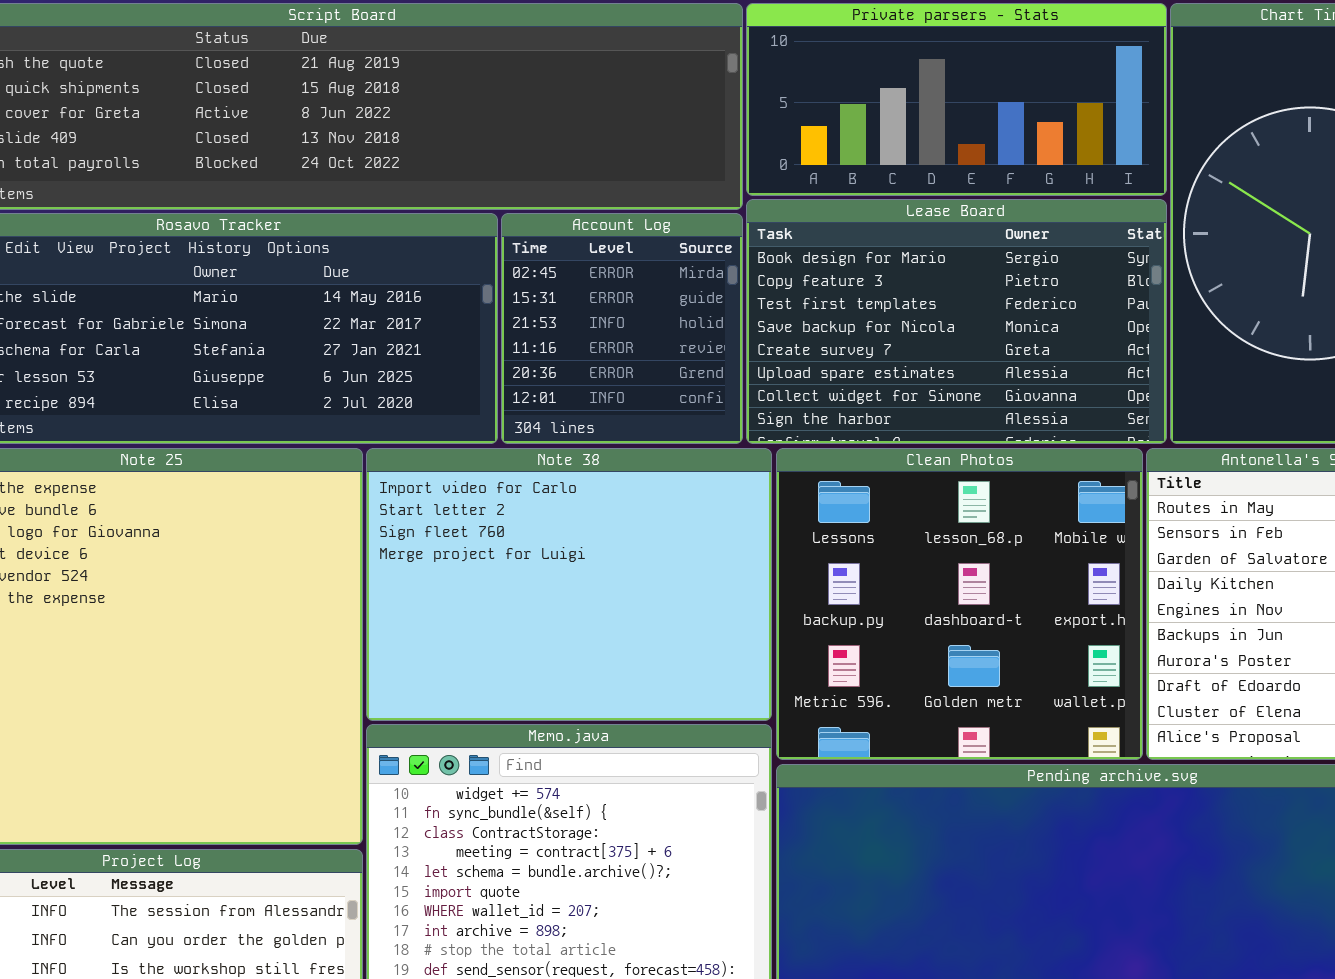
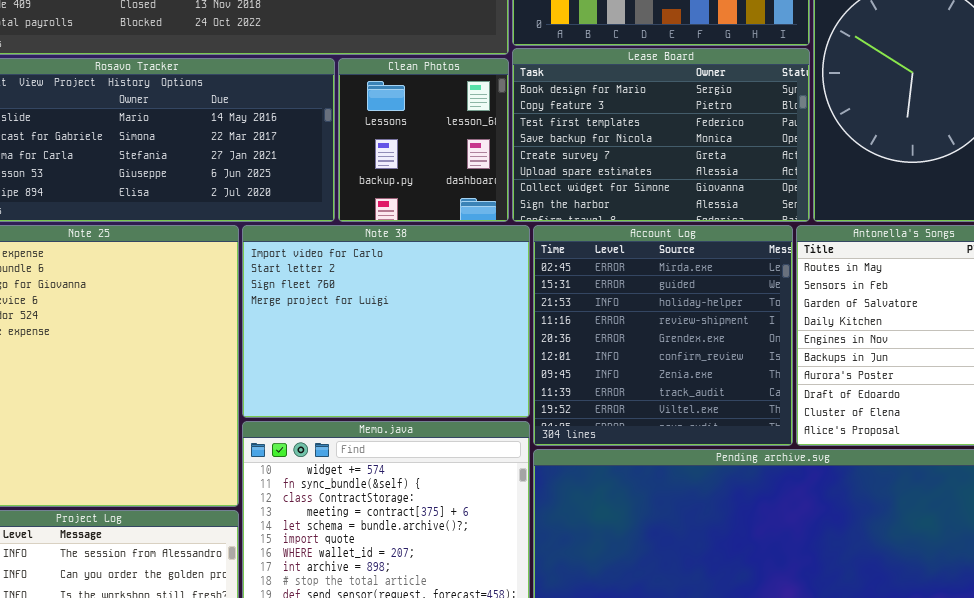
Account Log: [501,213,743,444] -> [533,225,793,446], moved, resized
Clean Photos: [776,448,1143,760] -> [338,58,509,222], moved, resized

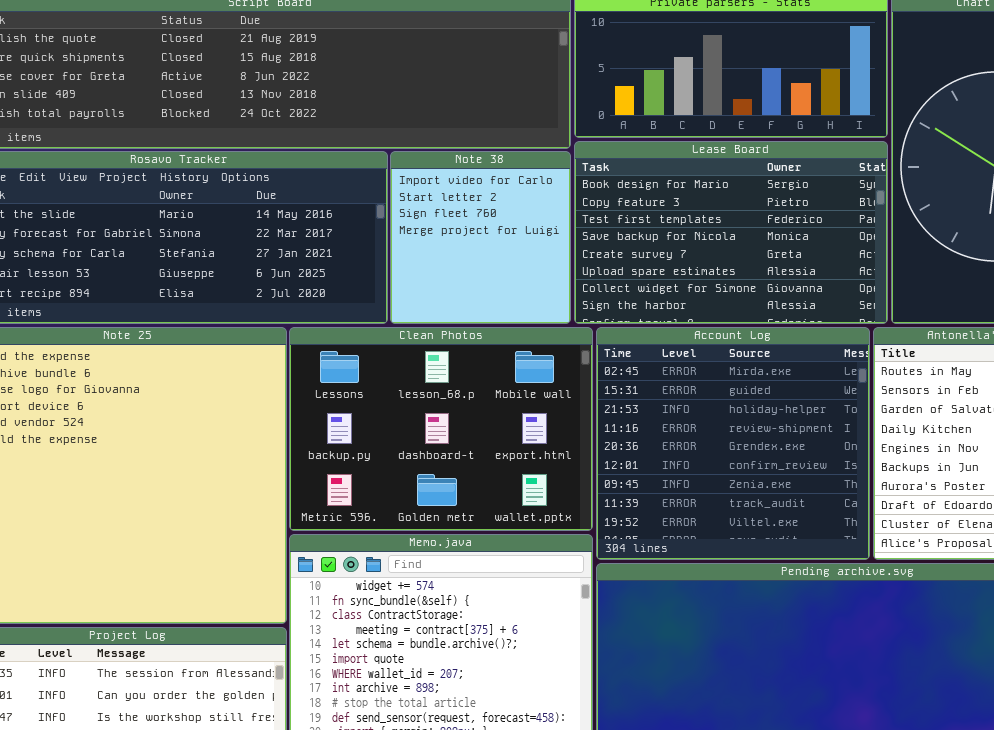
Clean Photos: [338,58,509,222] -> [289,327,593,531], moved, resized
Note 38: [242,225,530,418] -> [390,151,571,324], moved, resized

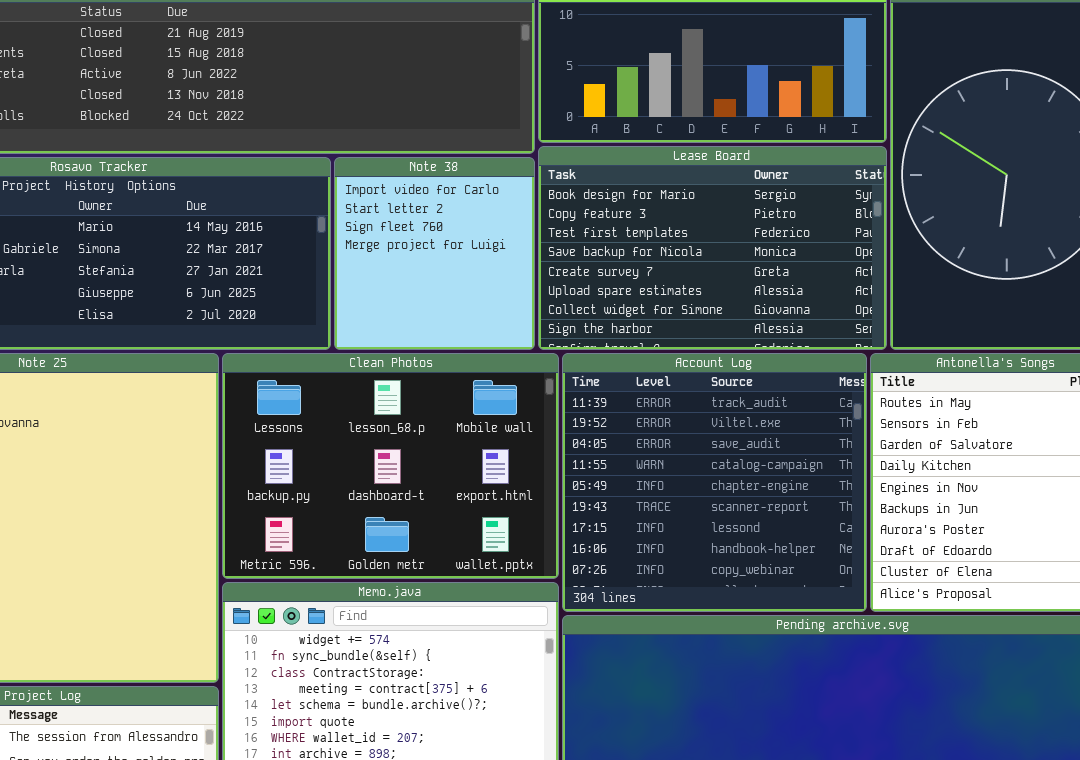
Account Log: [596,327,870,560] -> [562,353,867,612], scrolled down 7 rows

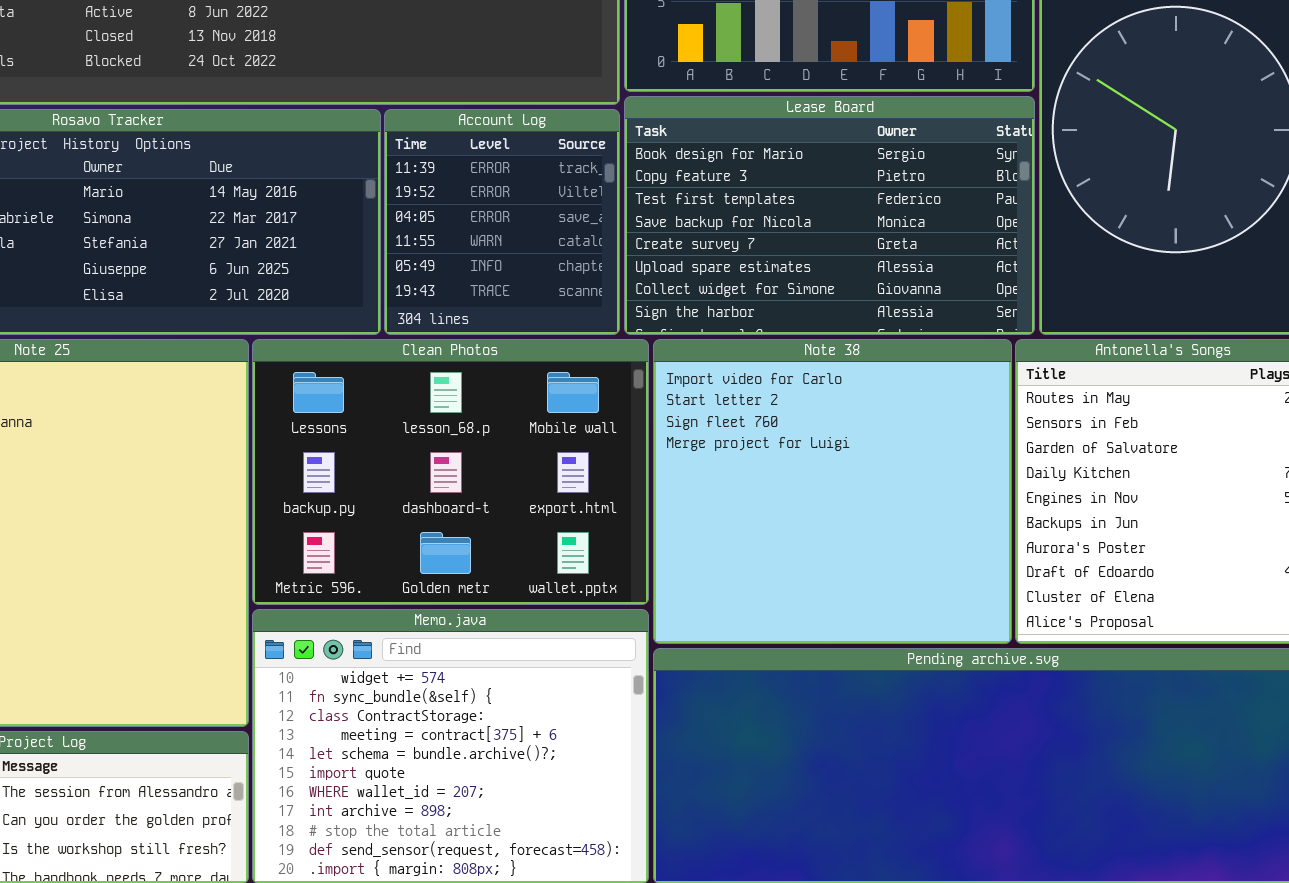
Note 38: [334,157,535,350] -> [653,339,1012,644], moved, resized
Account Log: [562,353,867,612] -> [384,109,620,335], moved, resized

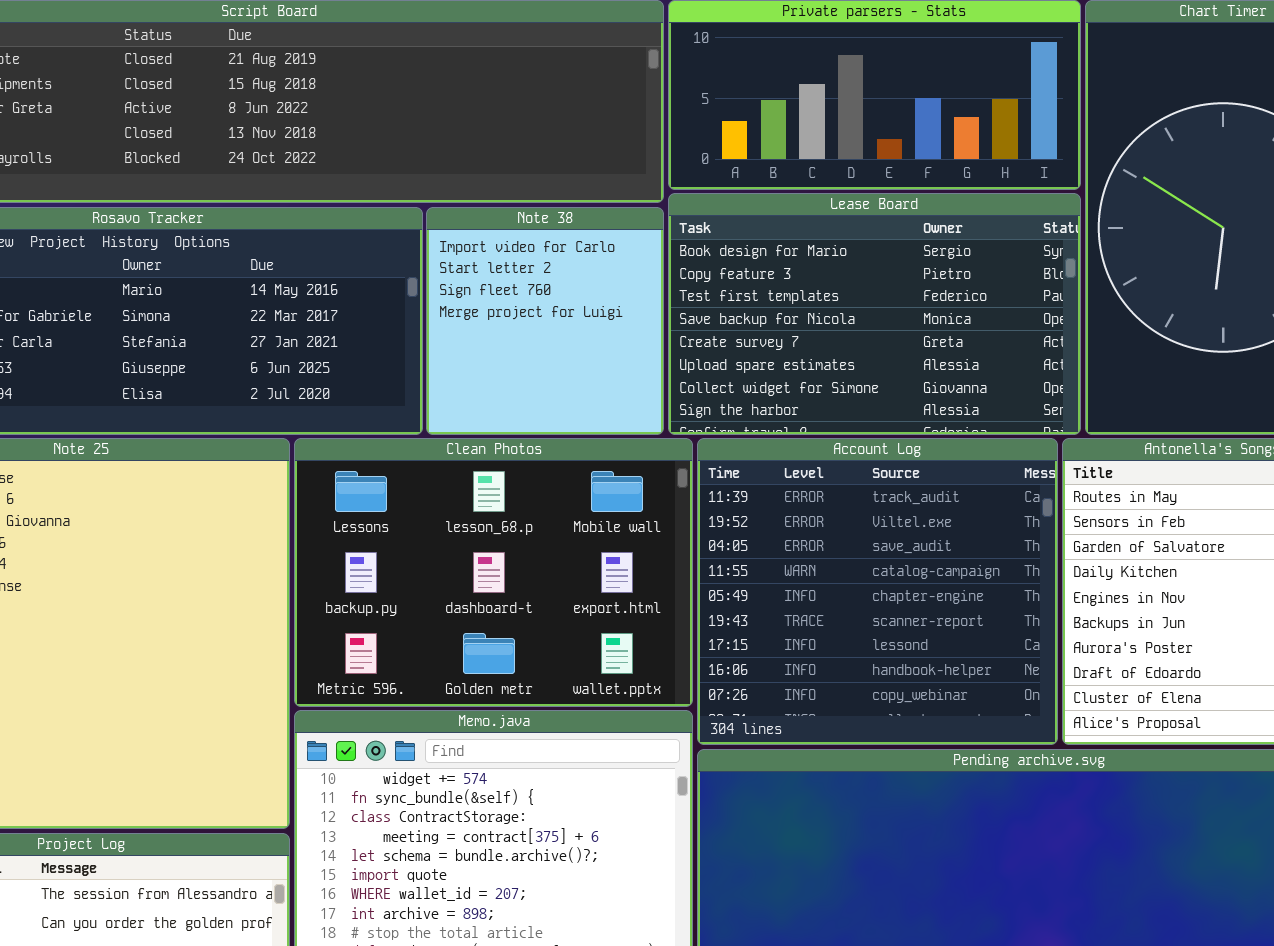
Account Log: [384,109,620,335] -> [697,438,1058,745], moved, resized
Note 38: [653,339,1012,644] -> [426,207,664,435], moved, resized

